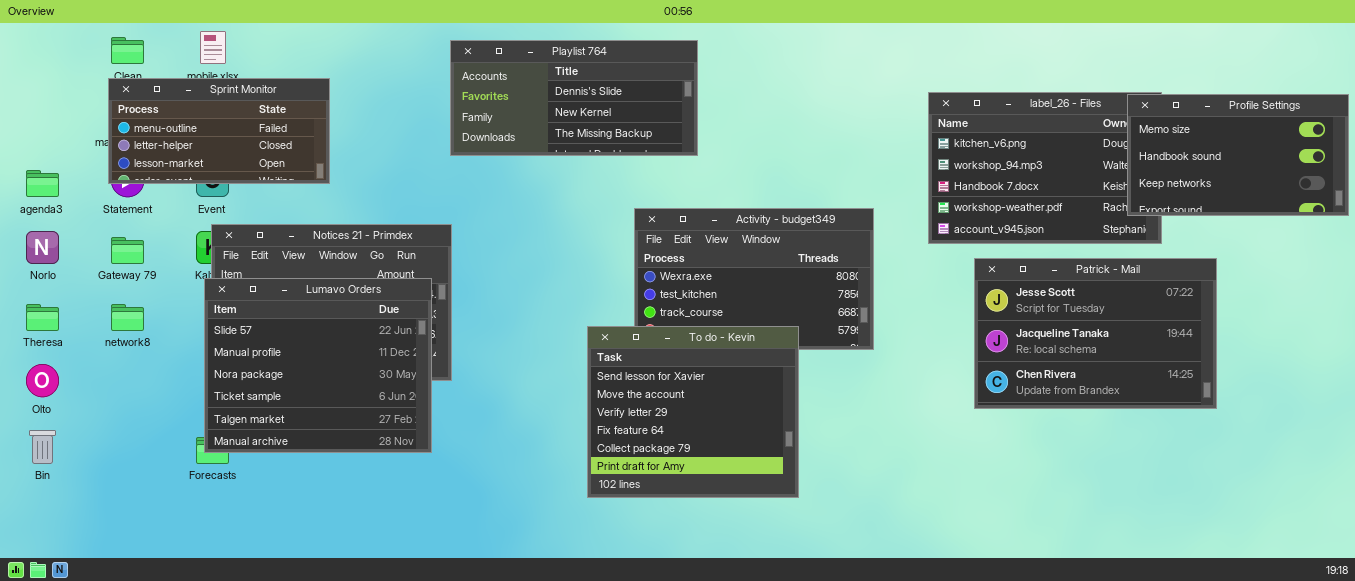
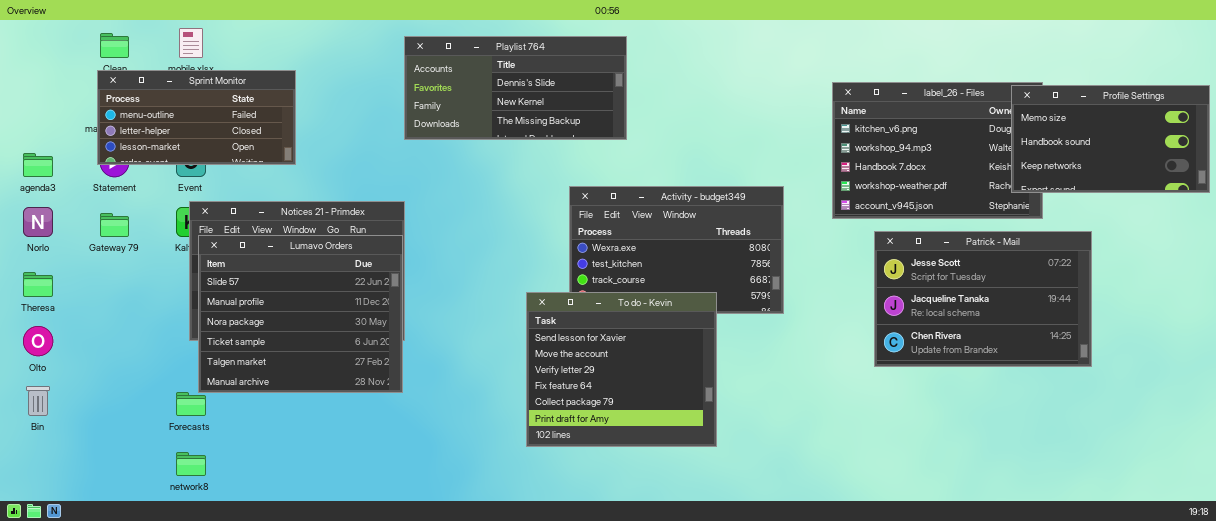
Lumavo Orders: [204,278,432,453] -> [198,235,403,393], moved
network8: [111,304,144,331] -> [176,452,206,476], moved

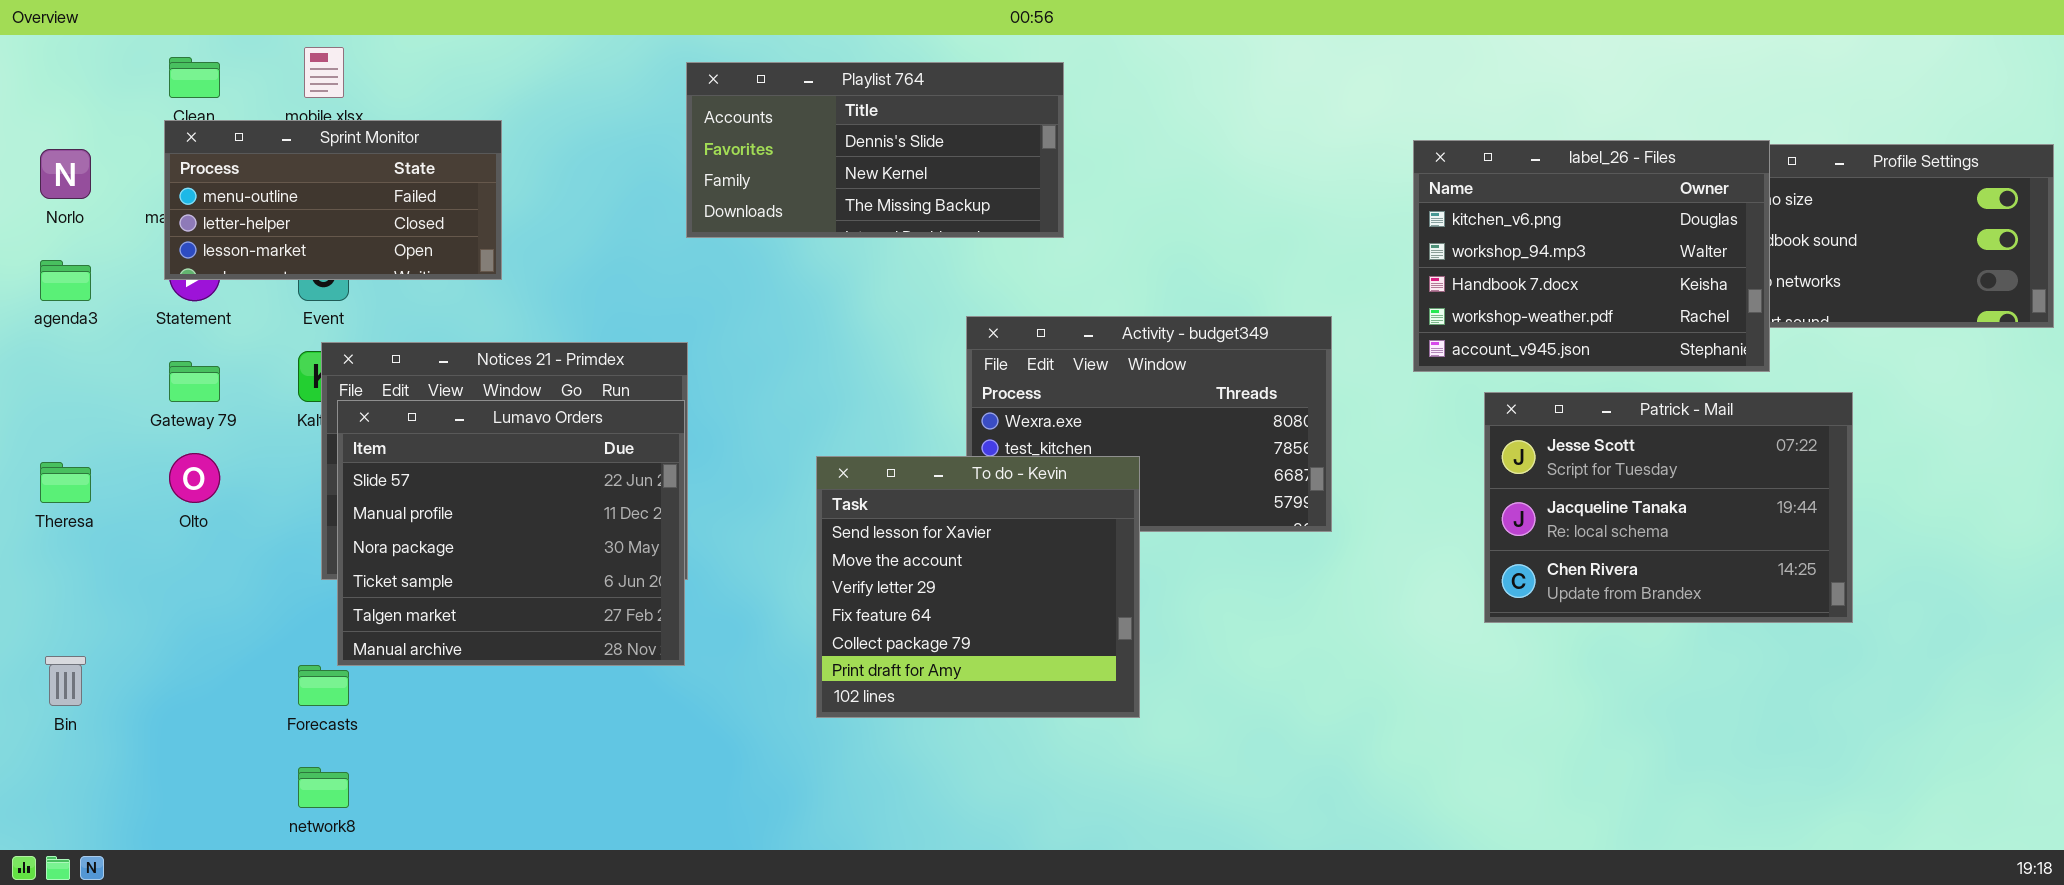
label_26 - Files: [832,82,1043,219] -> [1413,140,1770,372], raised
Norlo: [23,207,53,237] -> [40,149,91,199], moved
To do - Kevin: [526,292,717,447] -> [816,456,1140,718], moved
Olto: [23,326,53,356] -> [169,453,220,503], moved

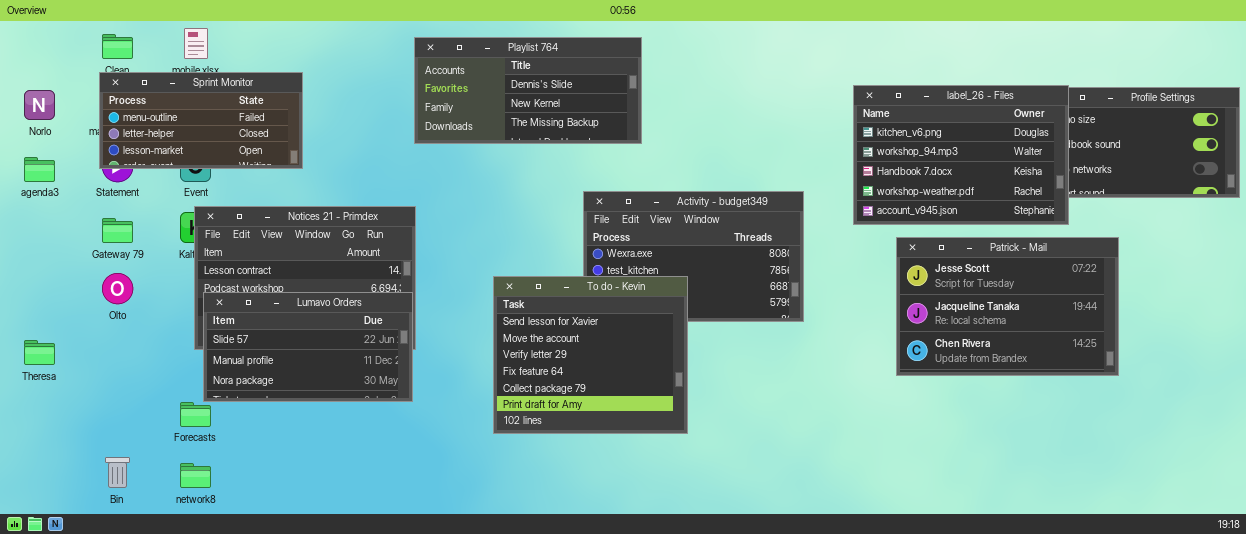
Lumavo Orders: [337,400,685,666] -> [203,292,413,402], resized
Theresa: [40,462,91,503] -> [24,340,55,365], moved
Bin: [45,656,86,706] -> [105,457,130,488], moved

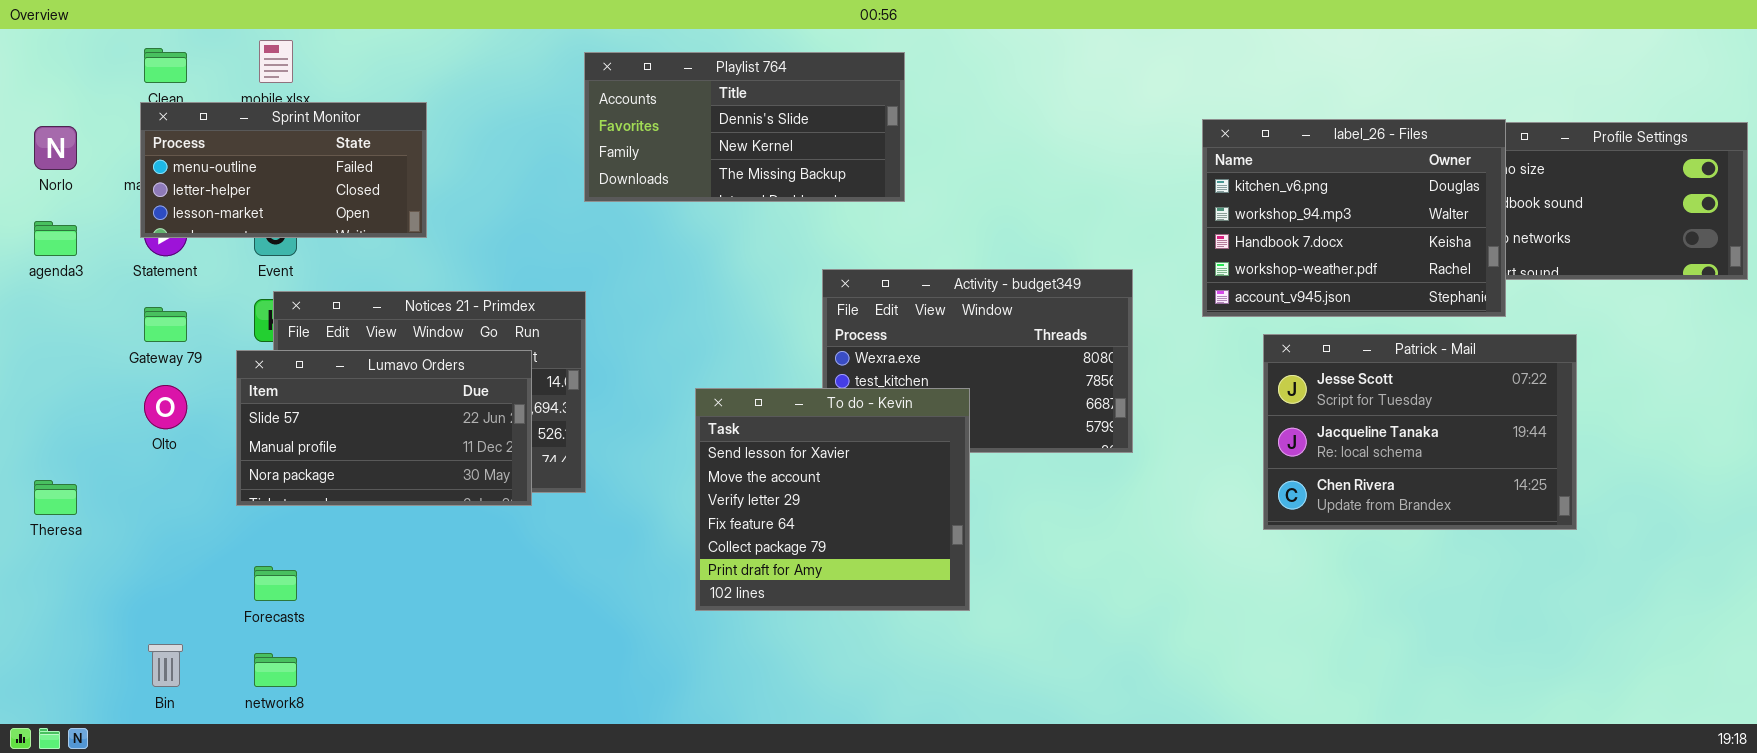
Lumavo Orders: [203,292,413,402] -> [236,350,532,506], moved

